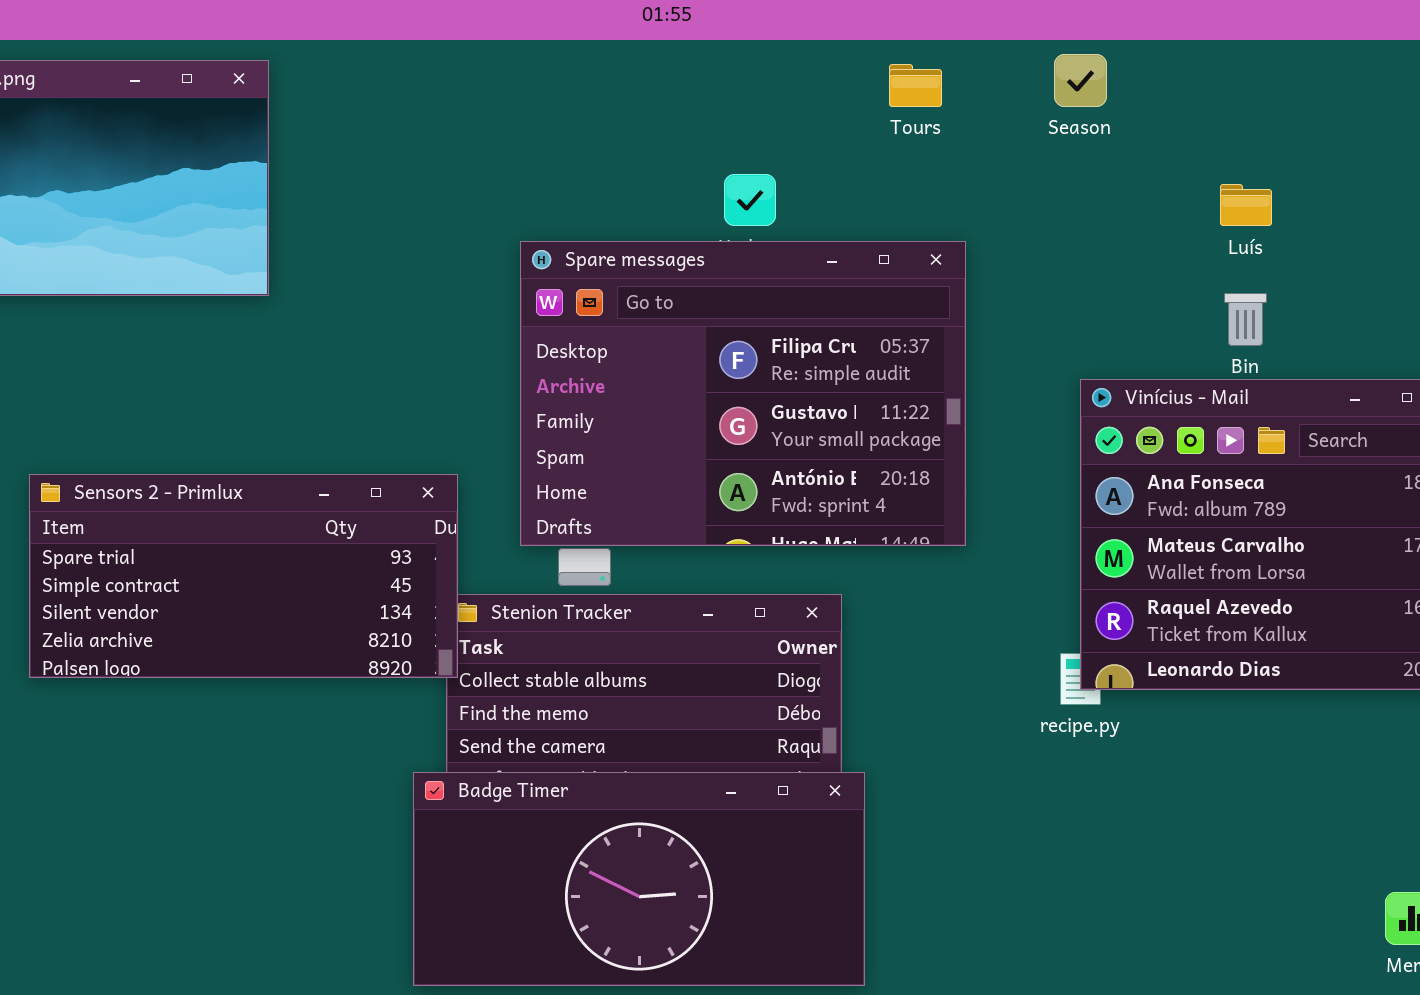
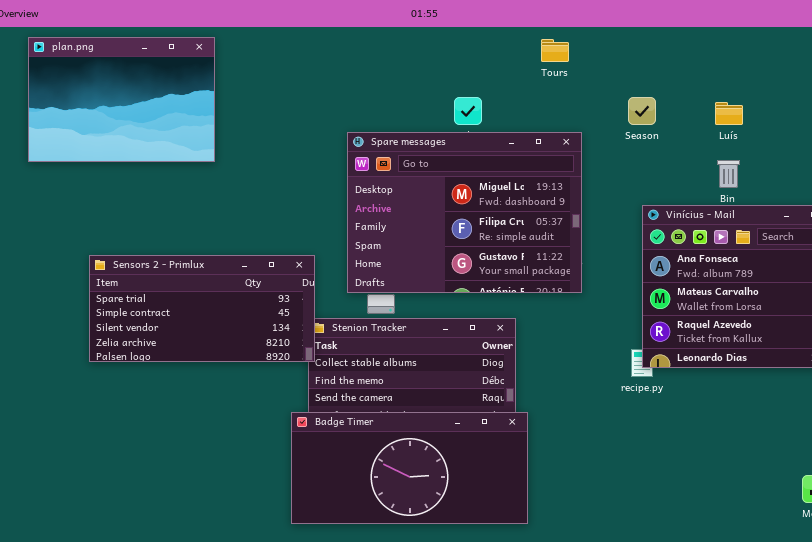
Season: [1054,54,1107,107] -> [628,97,656,125], moved
Spare messages: [520,241,966,546] -> [347,132,582,293], scrolled up 1 row

